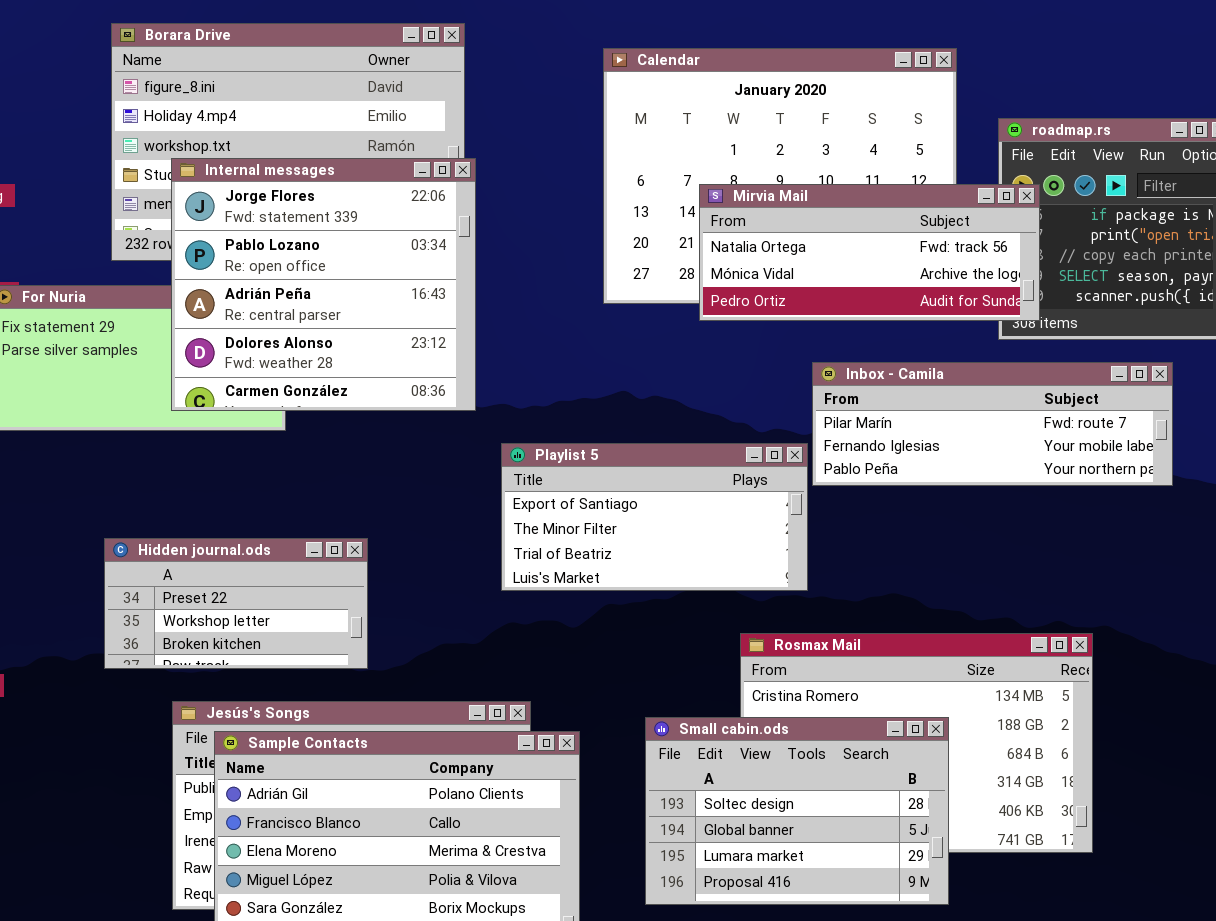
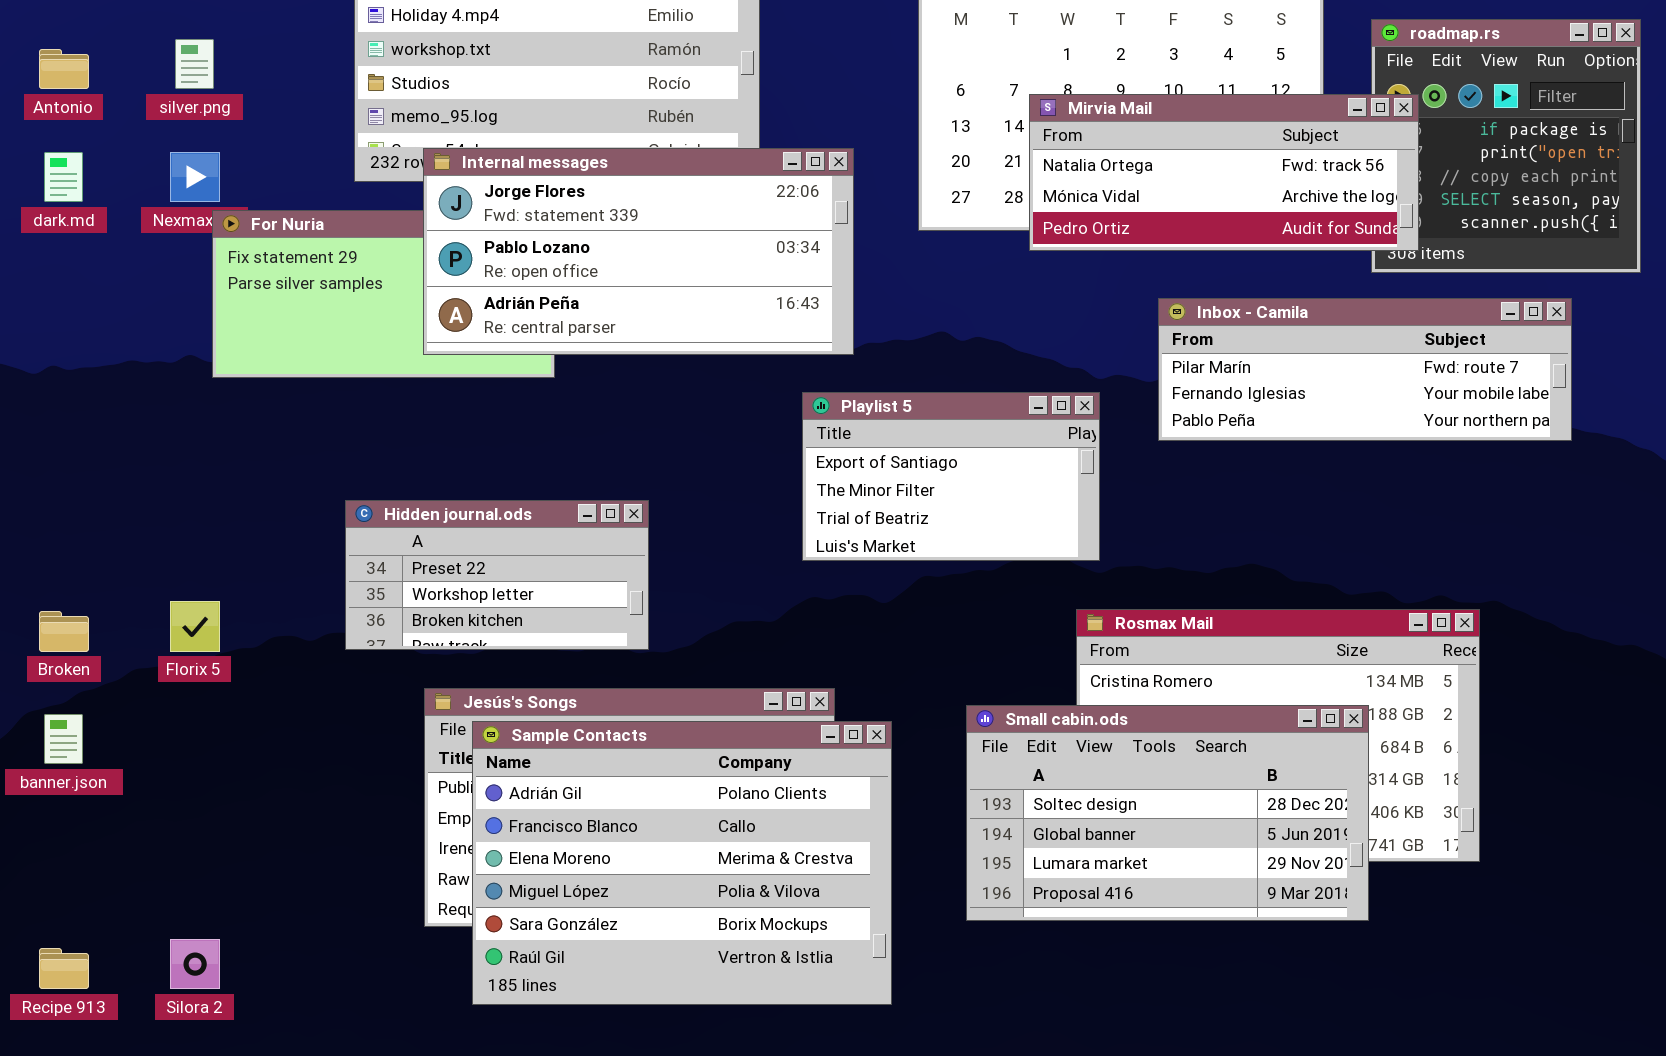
Internal messages: [171,158,476,411] -> [423,148,854,355], resized
Playlist 5: [501,443,808,591] -> [802,392,1100,561], resized
Small cabin.ods: [645,717,949,905] -> [966,705,1369,921], resized

